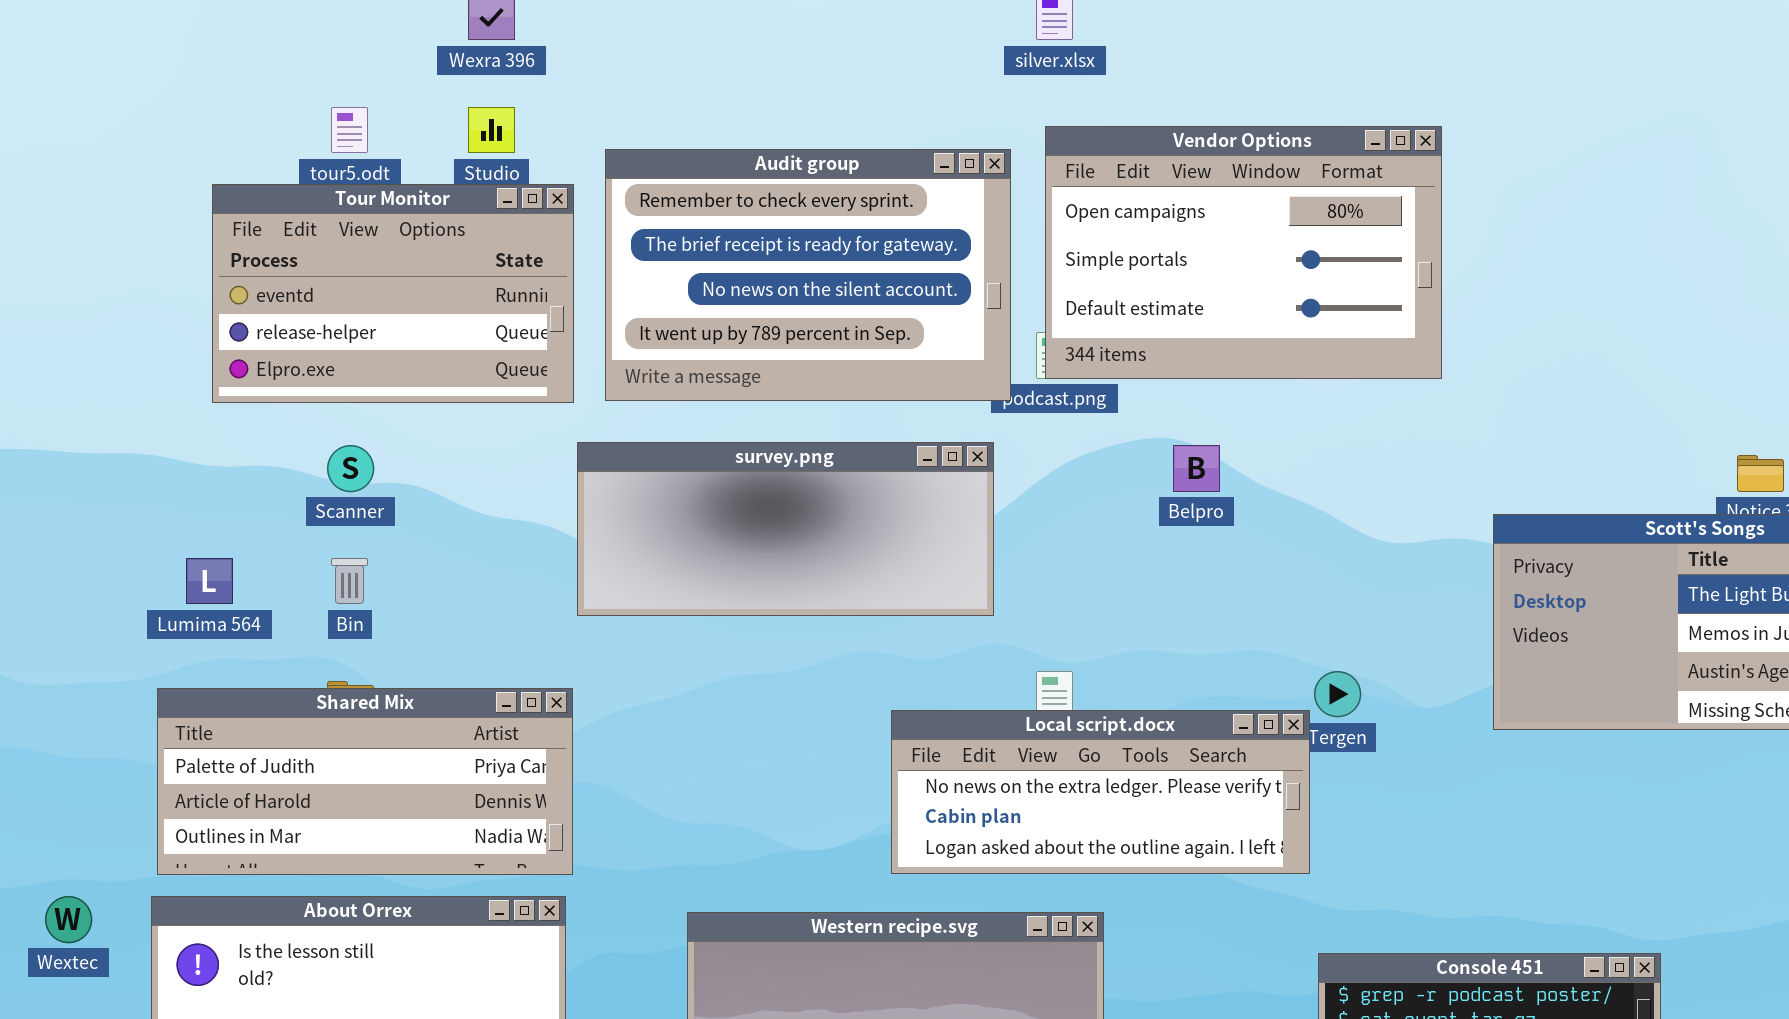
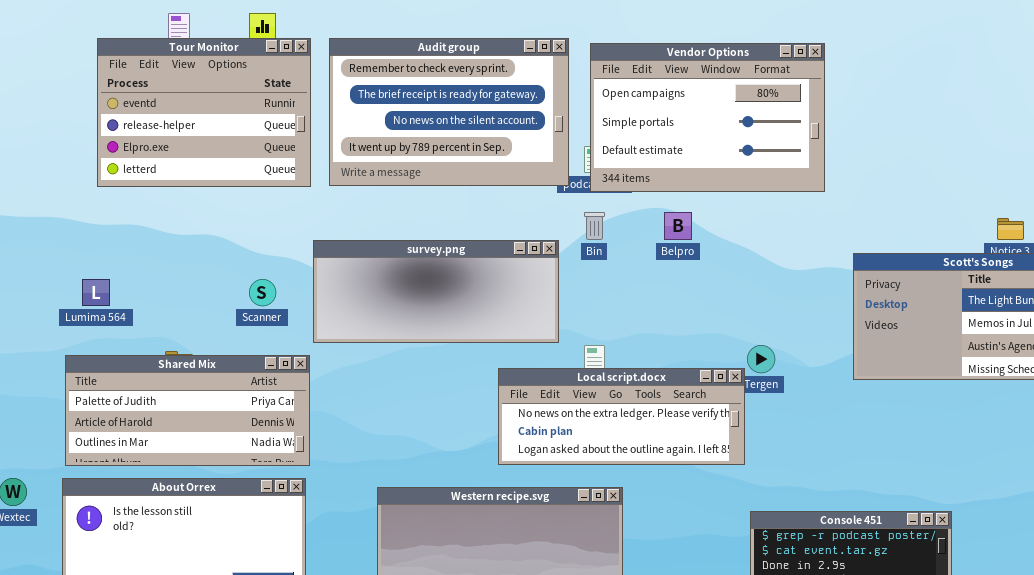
Vendor Options: [1045,126,1442,379] -> [590,43,825,192], moved
Tour Monitor: [212,184,574,403] -> [97,38,311,187], resized
survey.png: [577,442,994,616] -> [313,240,559,343], moved
Scanner: [327,445,374,492] -> [249,279,276,306], moved
Bin: [331,558,368,604] -> [584,212,605,240], moved

